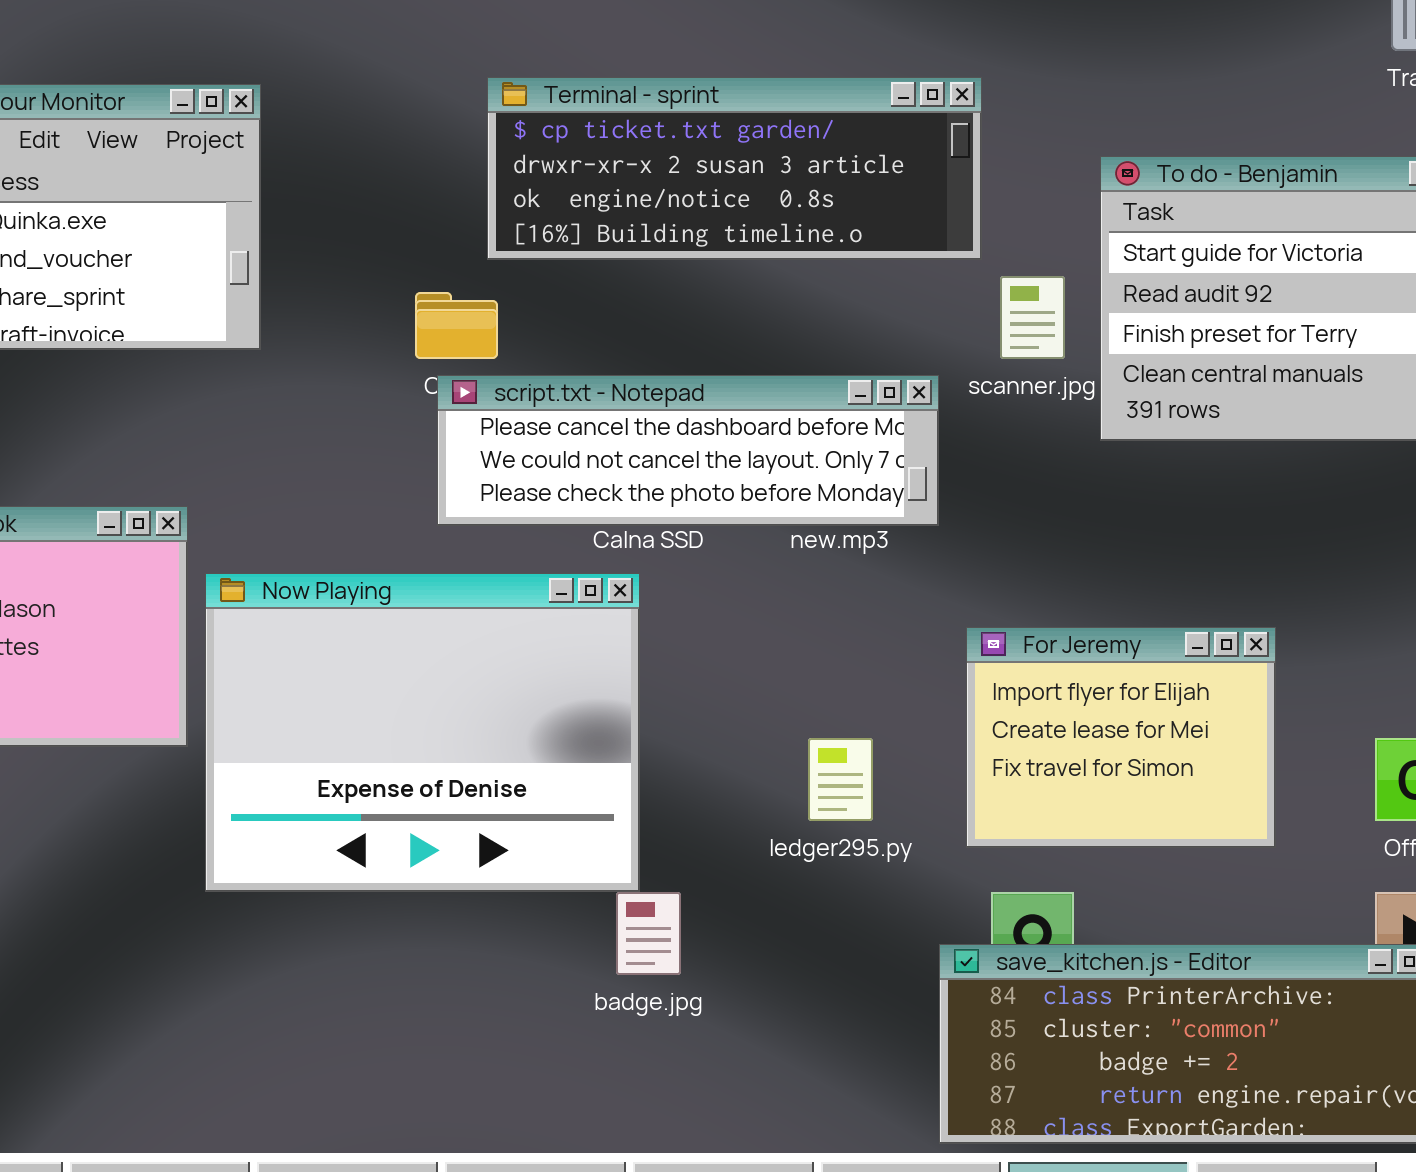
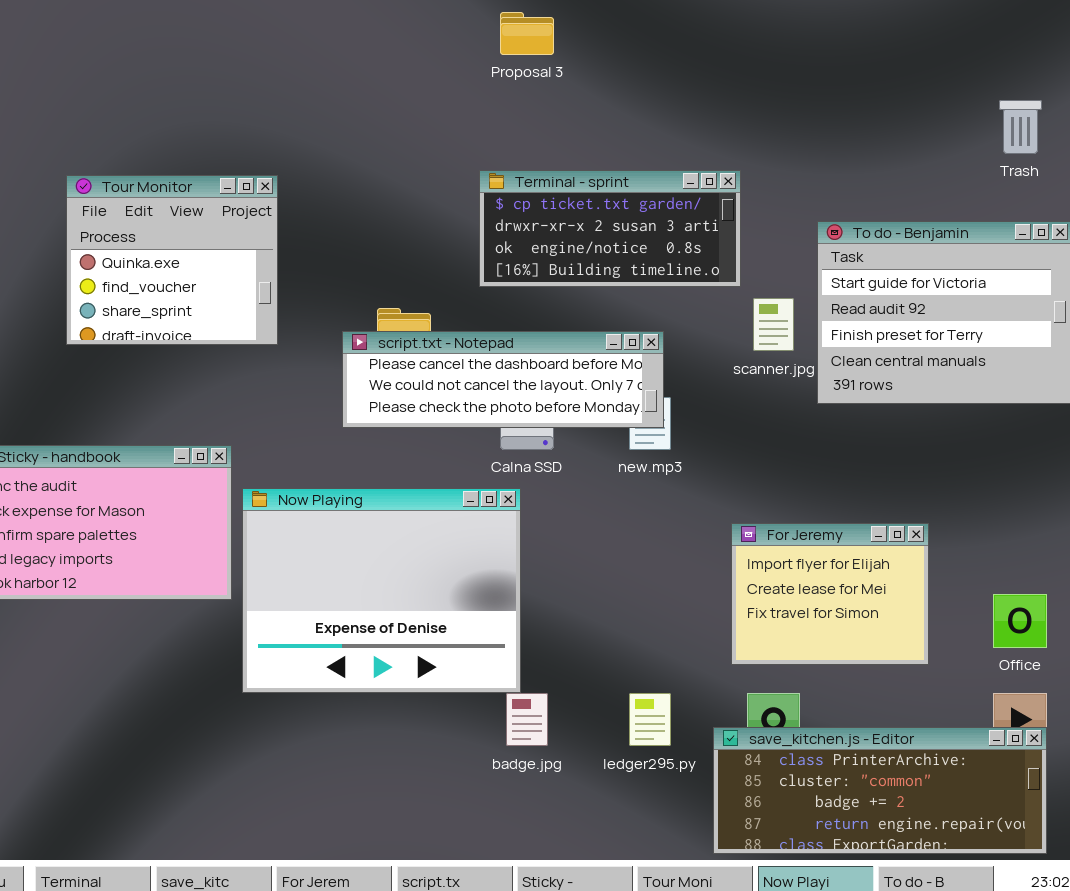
Terminal - sprint: [487,77,982,260] -> [479,170,741,287], resized
script.txt - Notepad: [437,375,939,526] -> [342,331,664,428], moved
ledger295.py: [808,738,873,821] -> [629,693,671,746], moved

